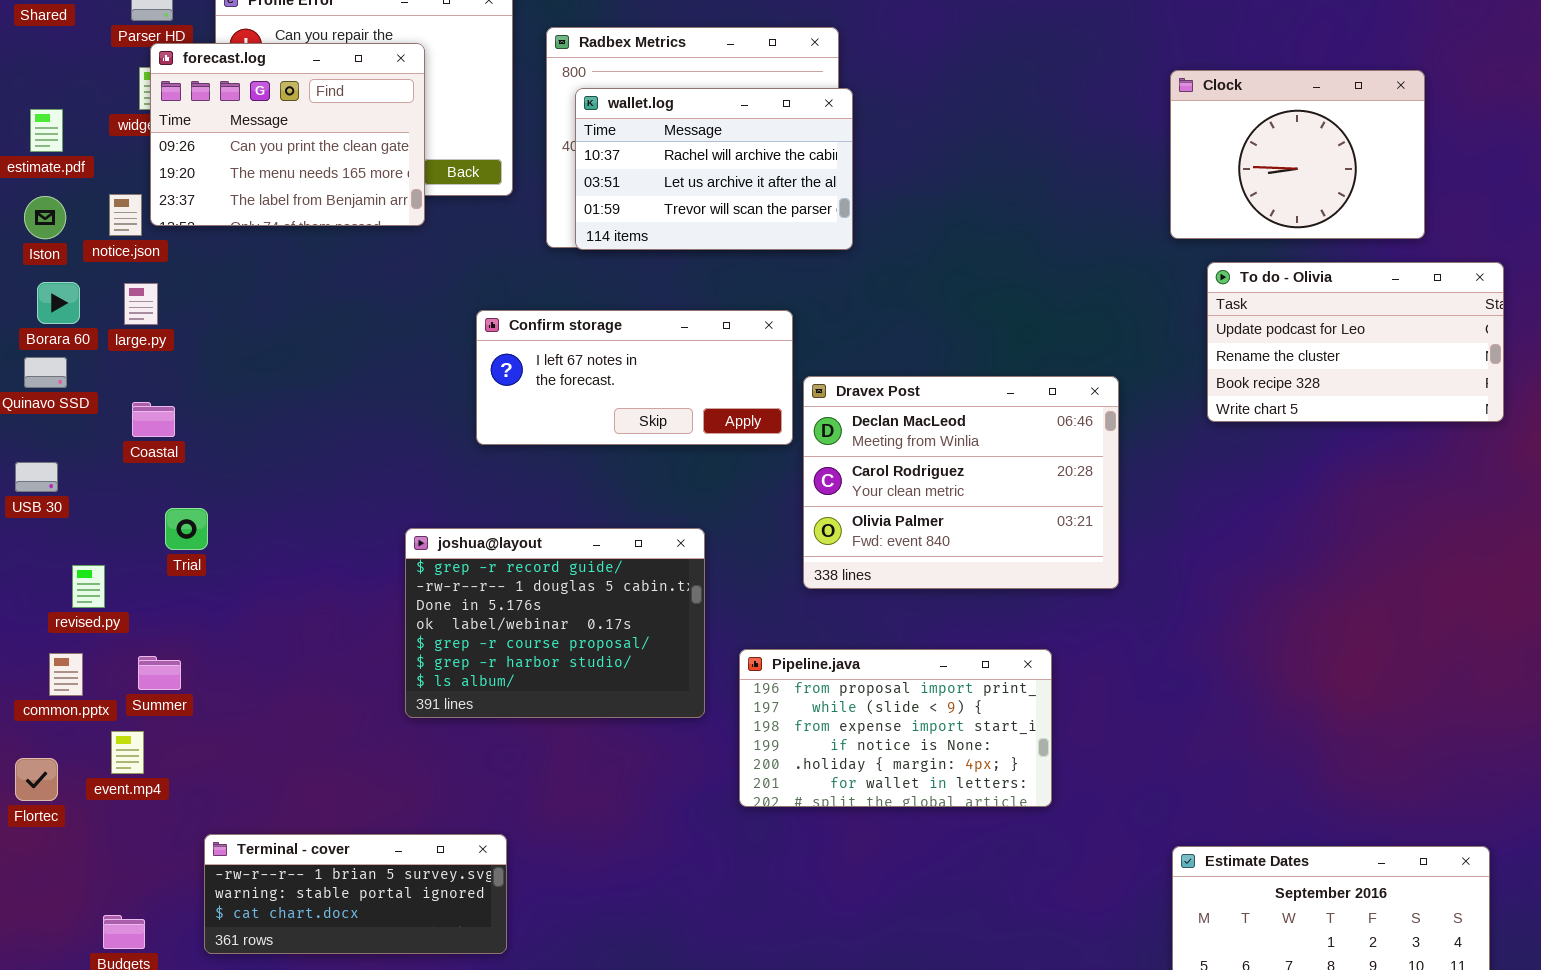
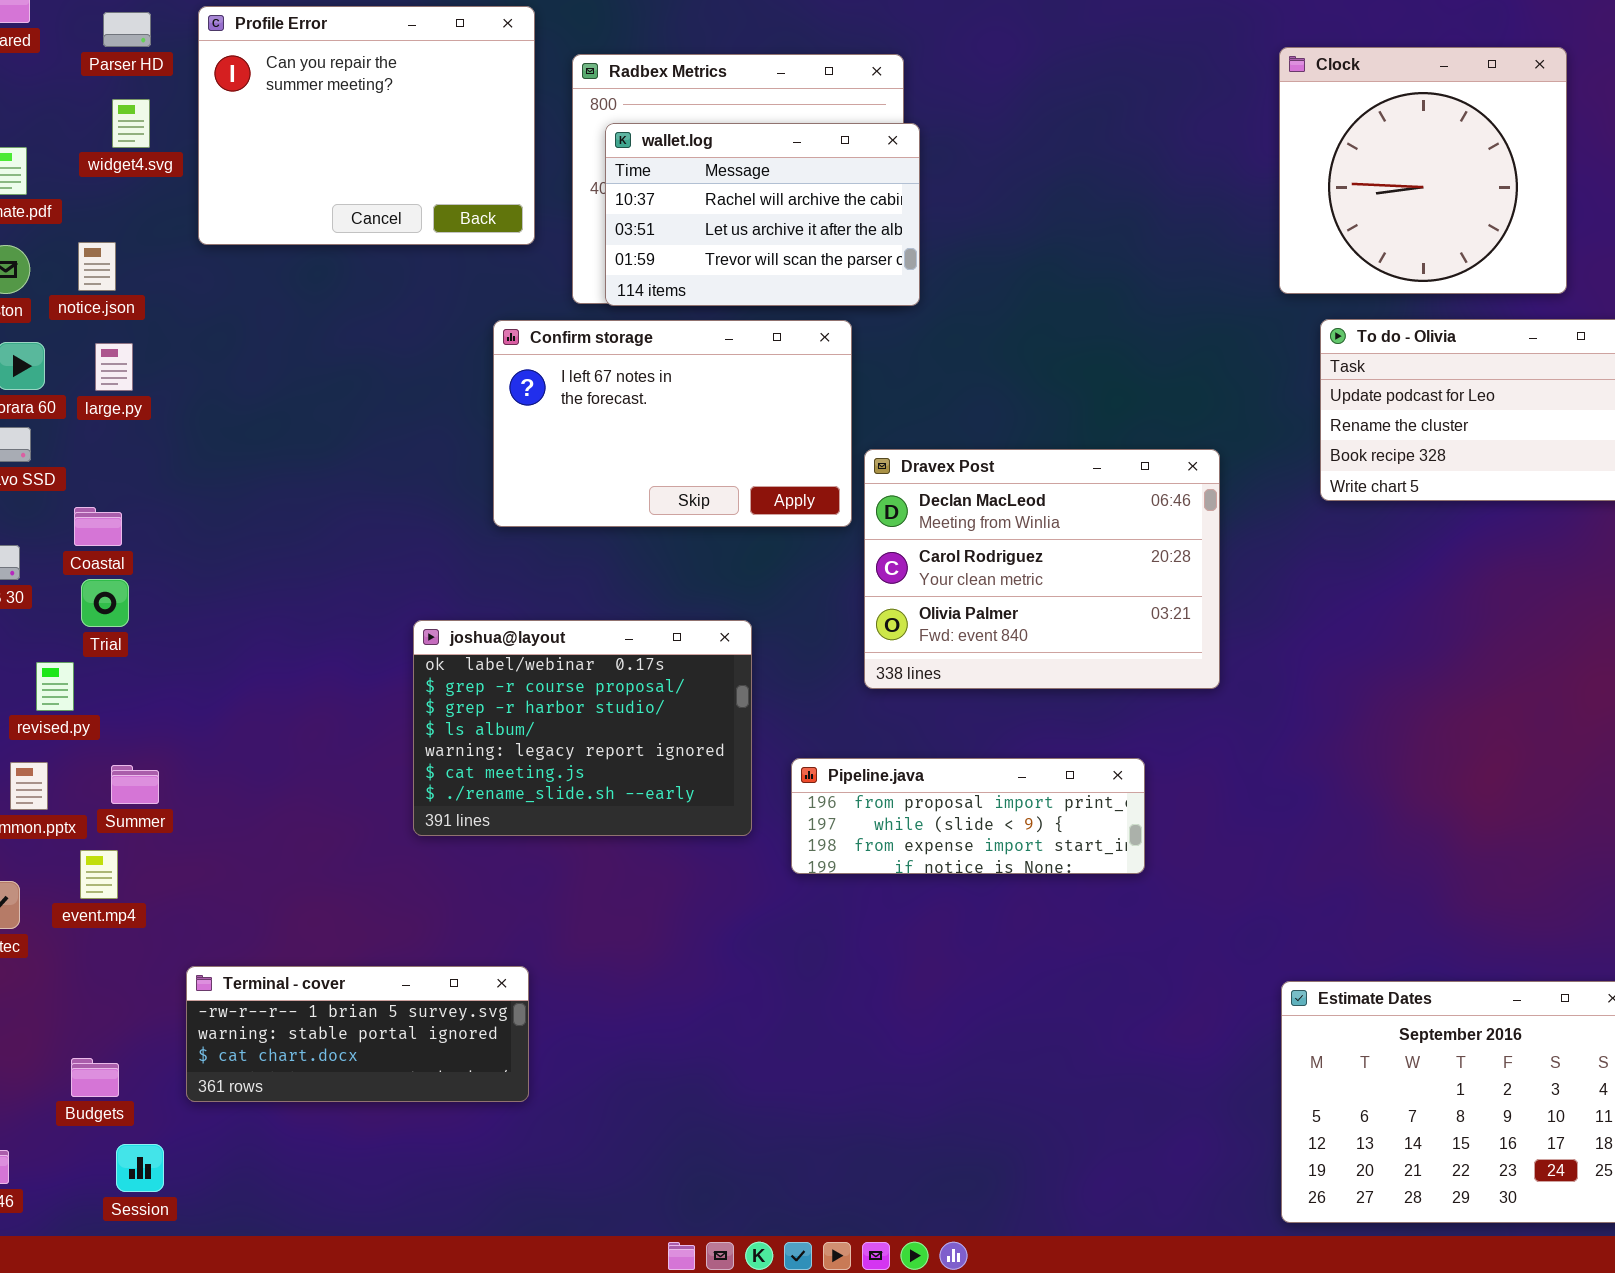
forecast.log: [150,43,425,226] -> none, closed
Clock: [1170,70,1425,239] -> [1279,47,1567,294], resized
Confirm storage: [476,310,793,445] -> [493,320,852,527], resized
Coastal: [132,402,175,437] -> [74,507,122,546], moved
Trial: [165,508,208,550] -> [81,579,129,627], moved
joshua@layout: [405,528,705,718] -> [413,620,752,836], scrolled down 3 rows
Pipeline.java: [739,649,1052,807] -> [791,758,1145,874], resized

